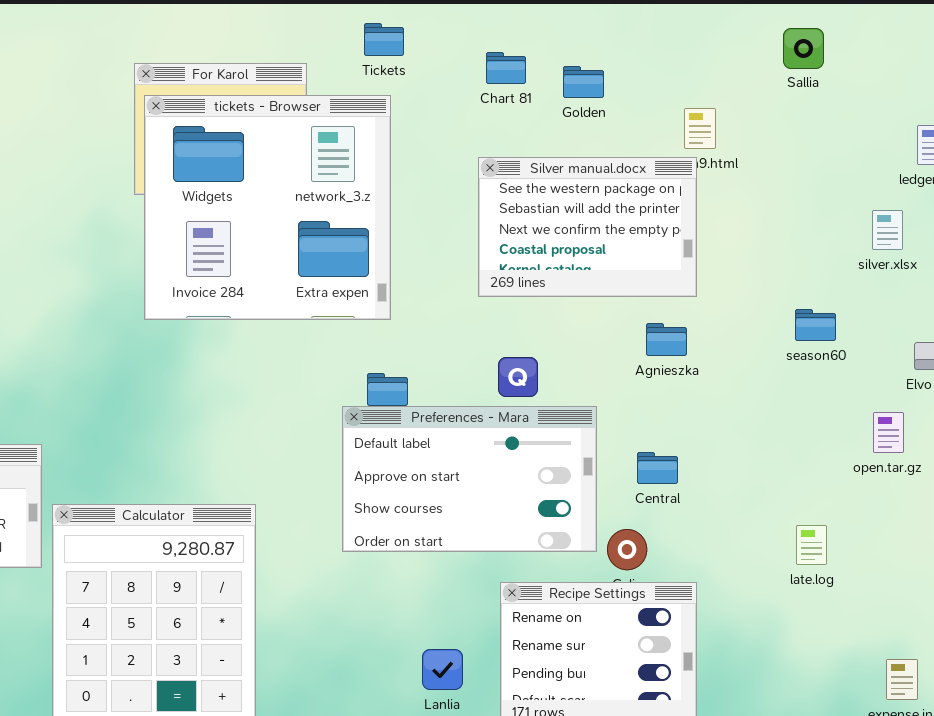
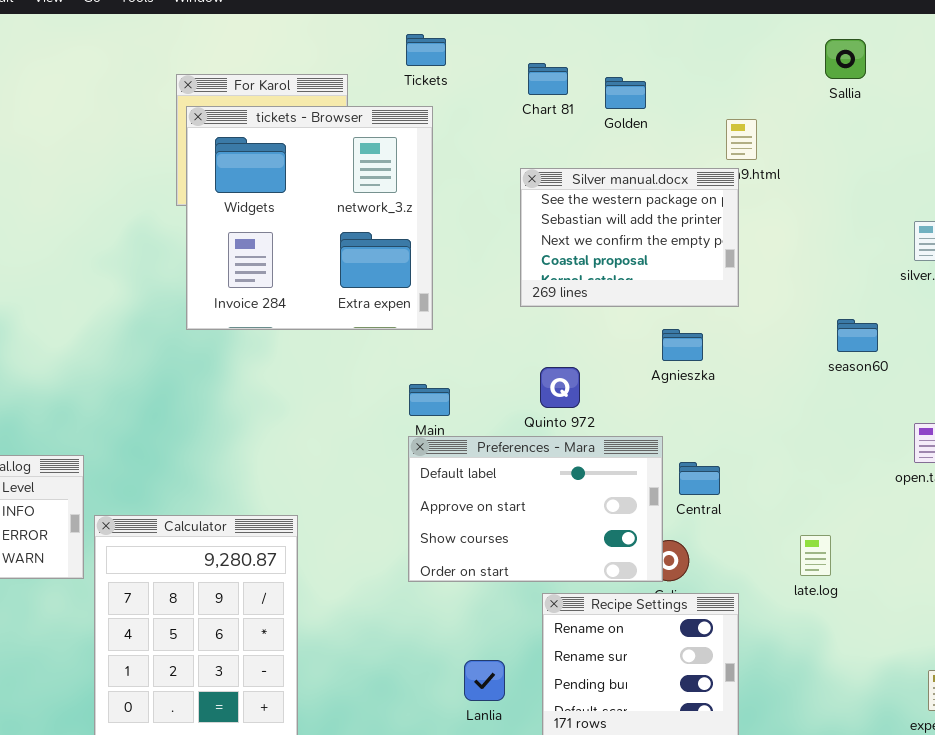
Agnieszka: [646,323,687,356] -> [662,329,703,361], moved
Preferences - Mara: [342,406,597,552] -> [408,436,663,582], moved
late.log: [796,525,827,565] -> [800,535,831,576], moved

